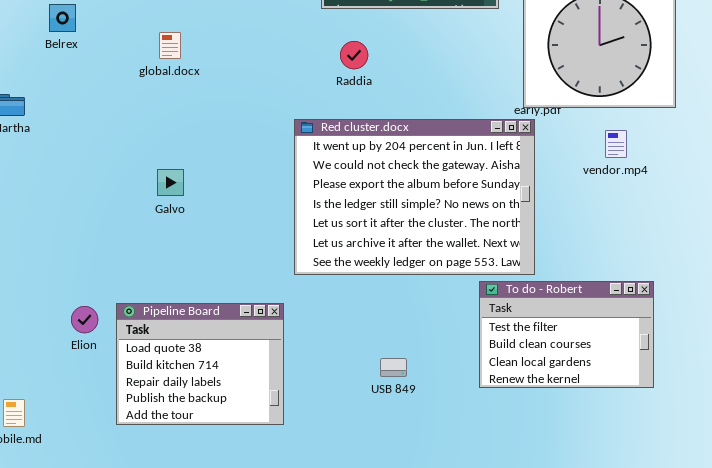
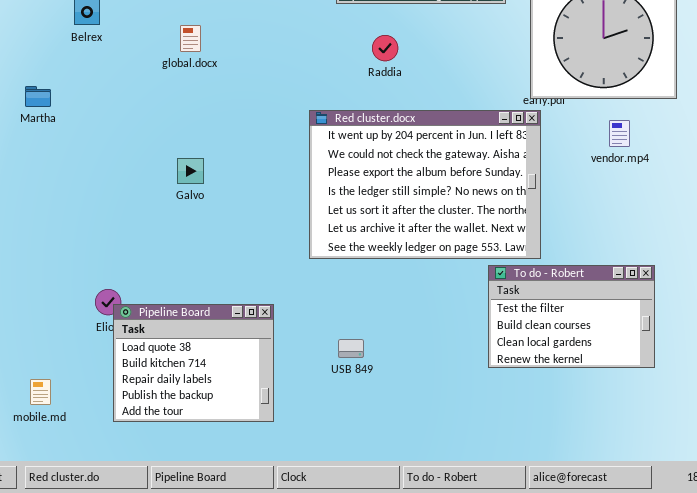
Raddia: [340,41,368,69] -> [372,35,398,61], moved
Pipeline Board: [116,303,284,425] -> [113,304,274,422], moved
USB 849: [380,358,407,377] -> [338,339,364,358], moved

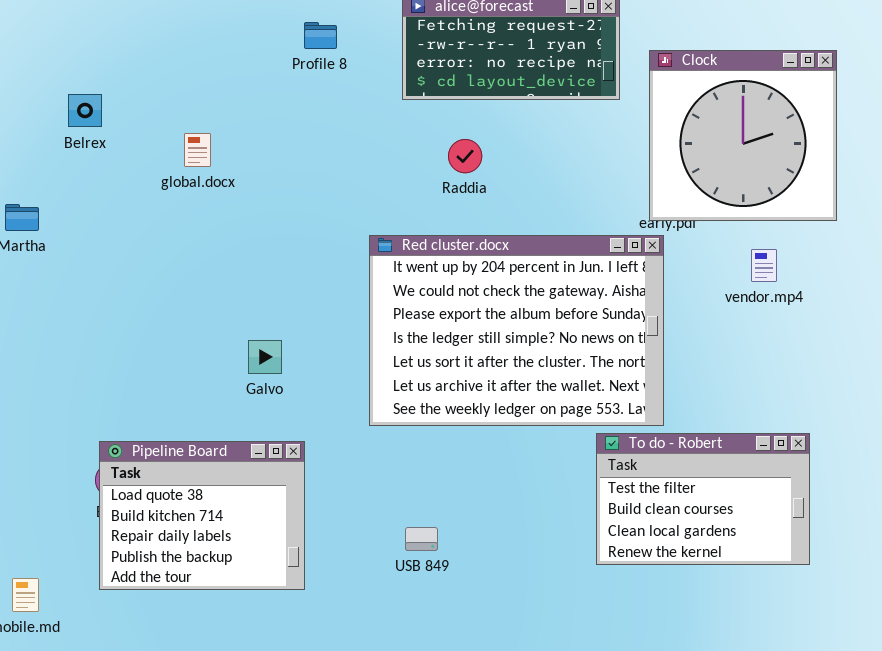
global.docx: [180,25,201,52] -> [184,133,211,167], moved
Galvo: [177,158,204,184] -> [248,340,282,374], moved
Pipeline Board: [113,304,274,422] -> [99,441,305,590], moved

